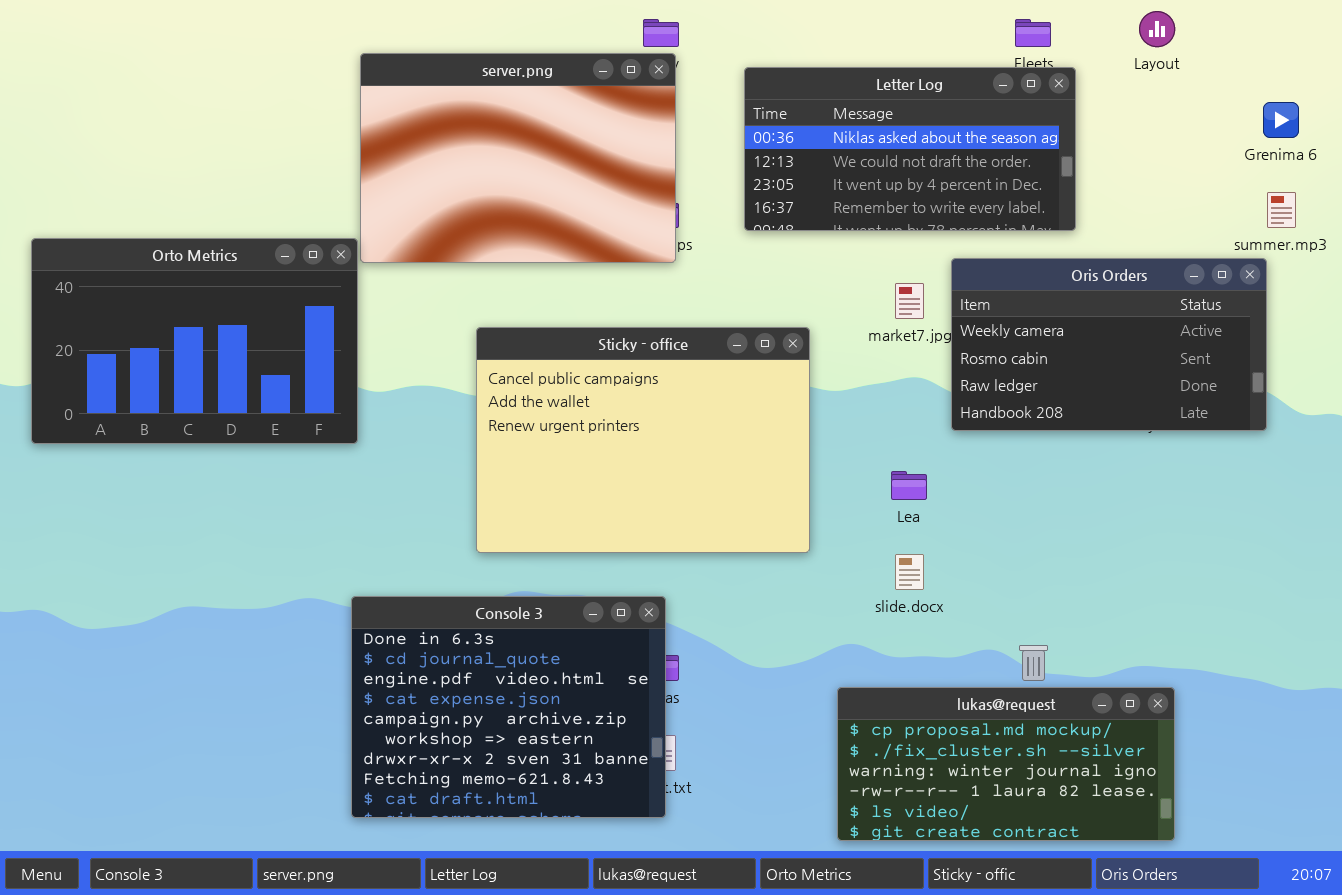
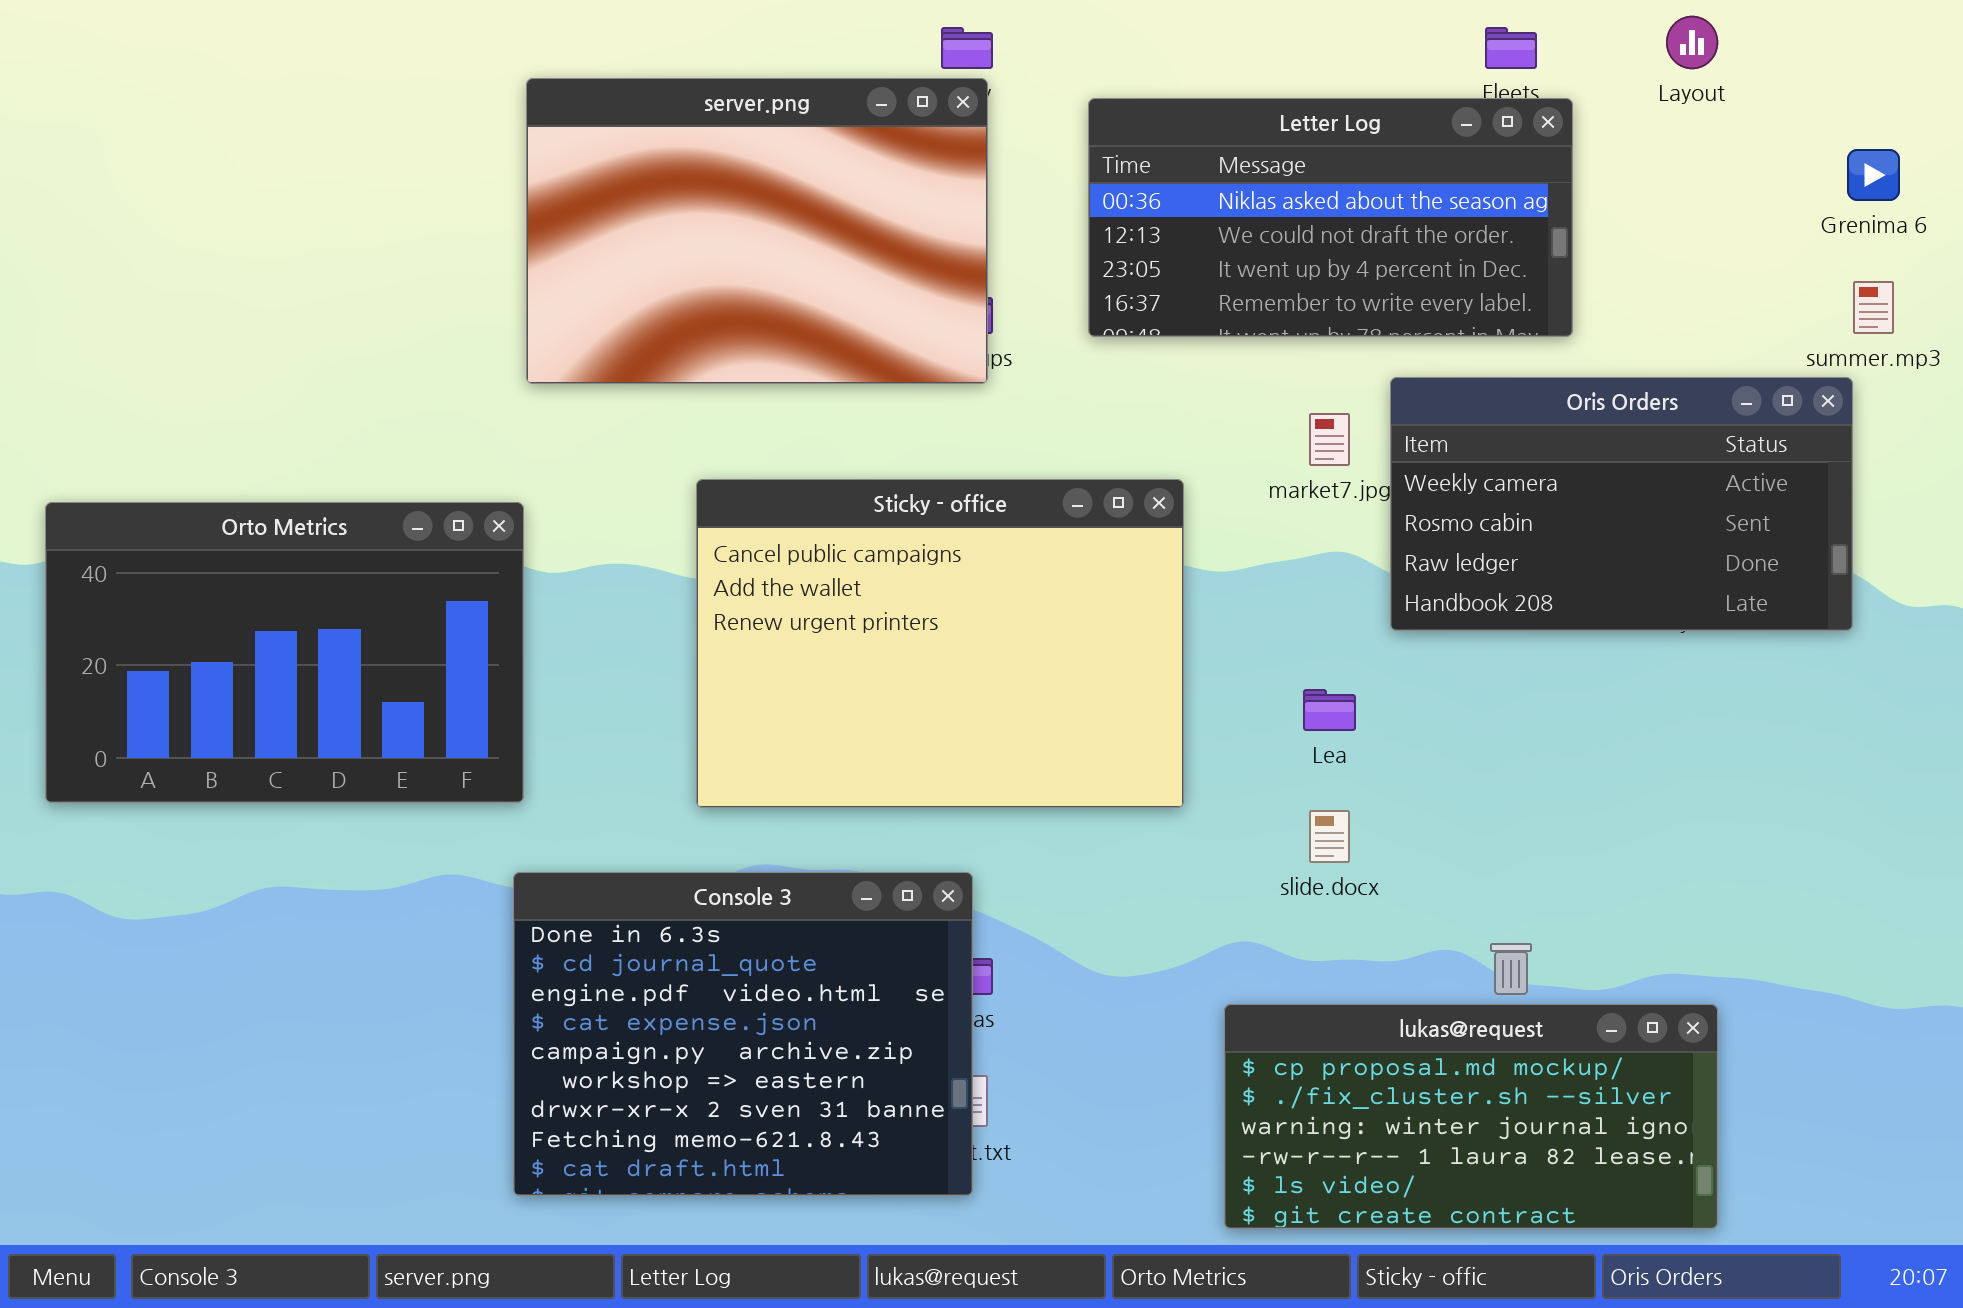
Orto Metrics: [31,238,358,444] -> [45,502,524,803], moved

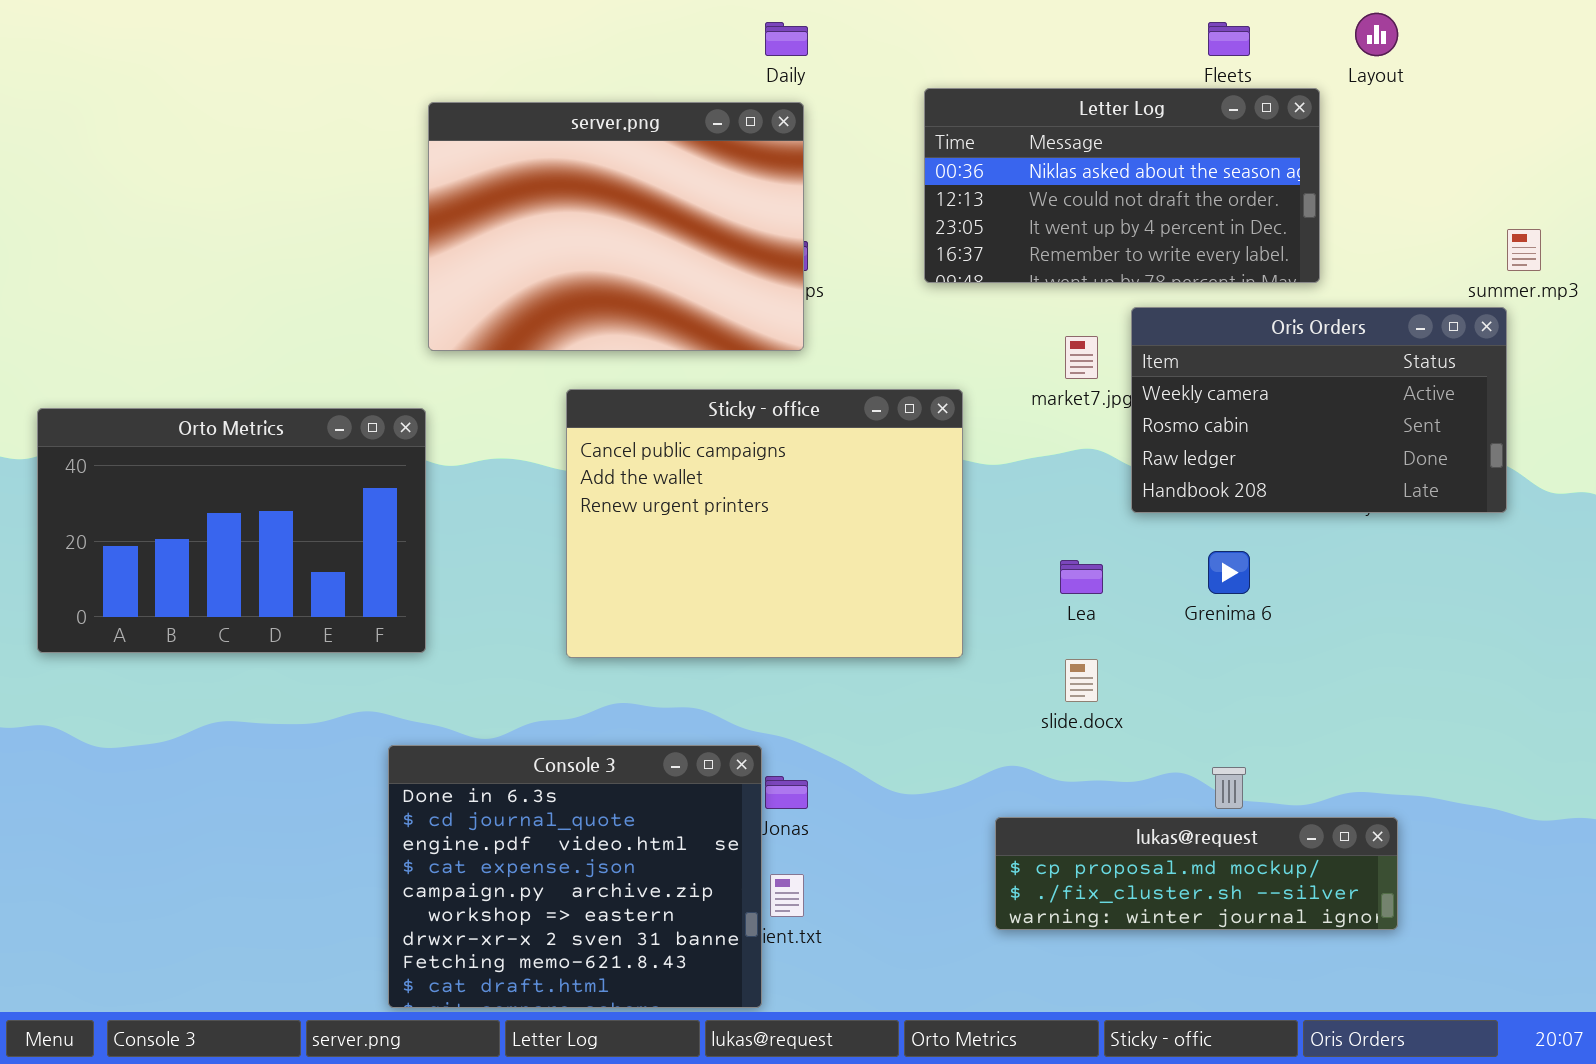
server.png: [526,78,988,384] -> [428,102,804,351], moved
Letter Log: [1088,98,1573,337] -> [924,88,1320,283], moved
Grenima 6: [1847,149,1900,201] -> [1208,551,1250,594], moved
Console 3: [513,872,973,1196] -> [388,745,762,1008], moved
lukas@request: [1224,1004,1718,1229] -> [995,817,1398,930], resized

